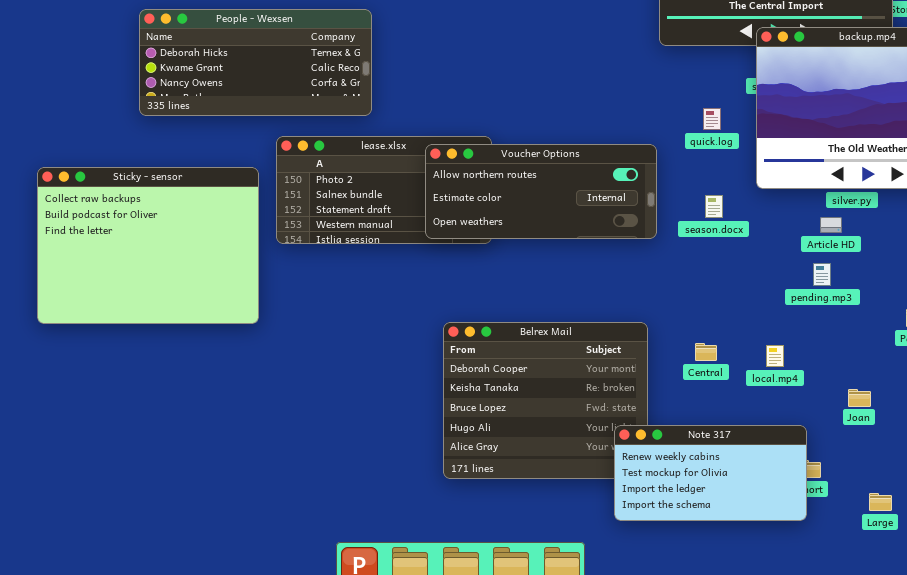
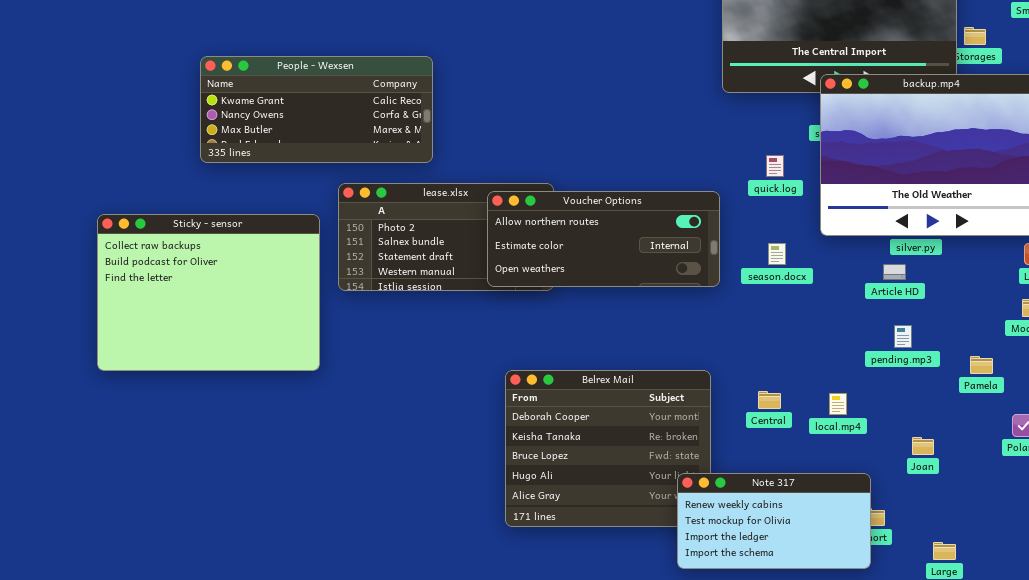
People - Wexsen: [139,9,372,116] -> [200,56,433,163], scrolled down 1 row
pending.mp3: [813,263,831,286] -> [894,325,912,348], moved

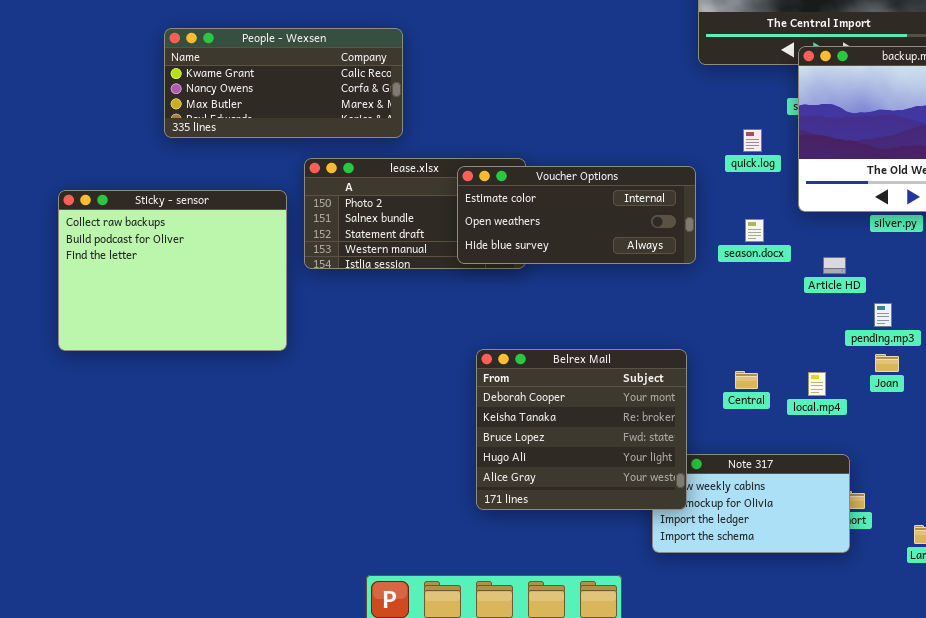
Voucher Options: [487,191,720,287] -> [457,166,696,264], scrolled down 1 row
Article HD: [883,264,906,280] -> [823,257,846,274], moved
Belrex Mail: [505,370,711,527] -> [476,349,687,510], raised
Joan: [912,437,934,455] -> [875,354,899,372], moved

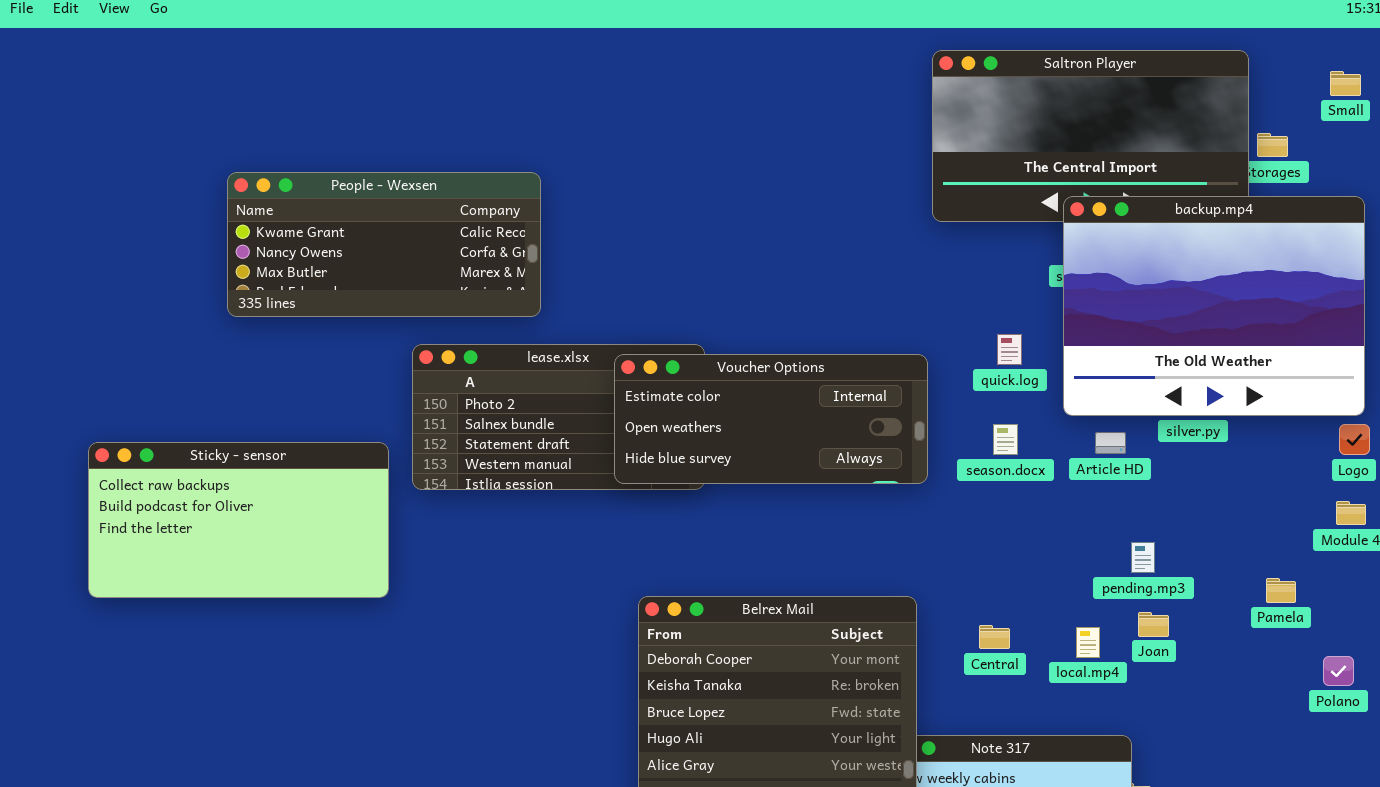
quick.log: [743,129,762,152] -> [997,334,1022,365], moved
Sticky - sensor: [58,190,287,351] -> [88,442,389,598], resized
Article HD: [823,257,846,274] -> [1095,432,1126,454], moved
pending.mp3: [874,303,892,327] -> [1131,542,1155,573], moved
Joan: [875,354,899,372] -> [1138,612,1169,637], moved

